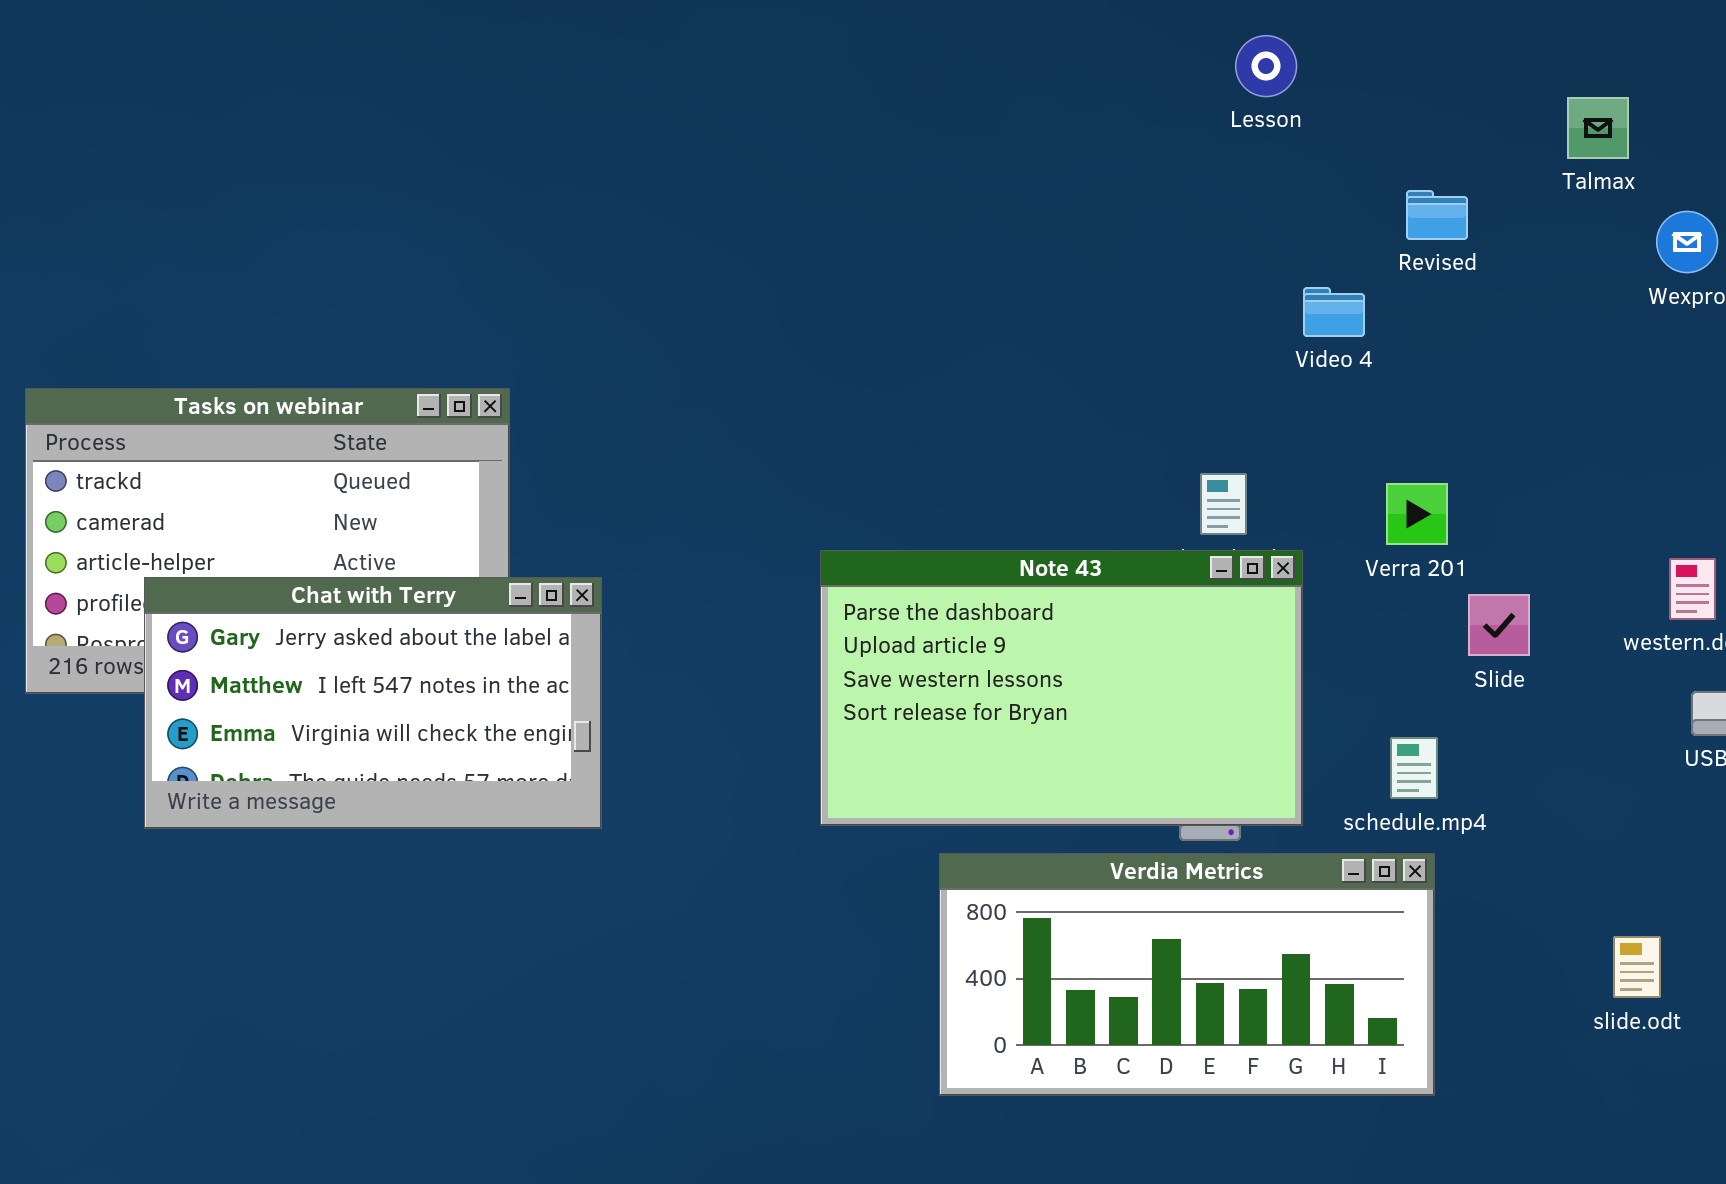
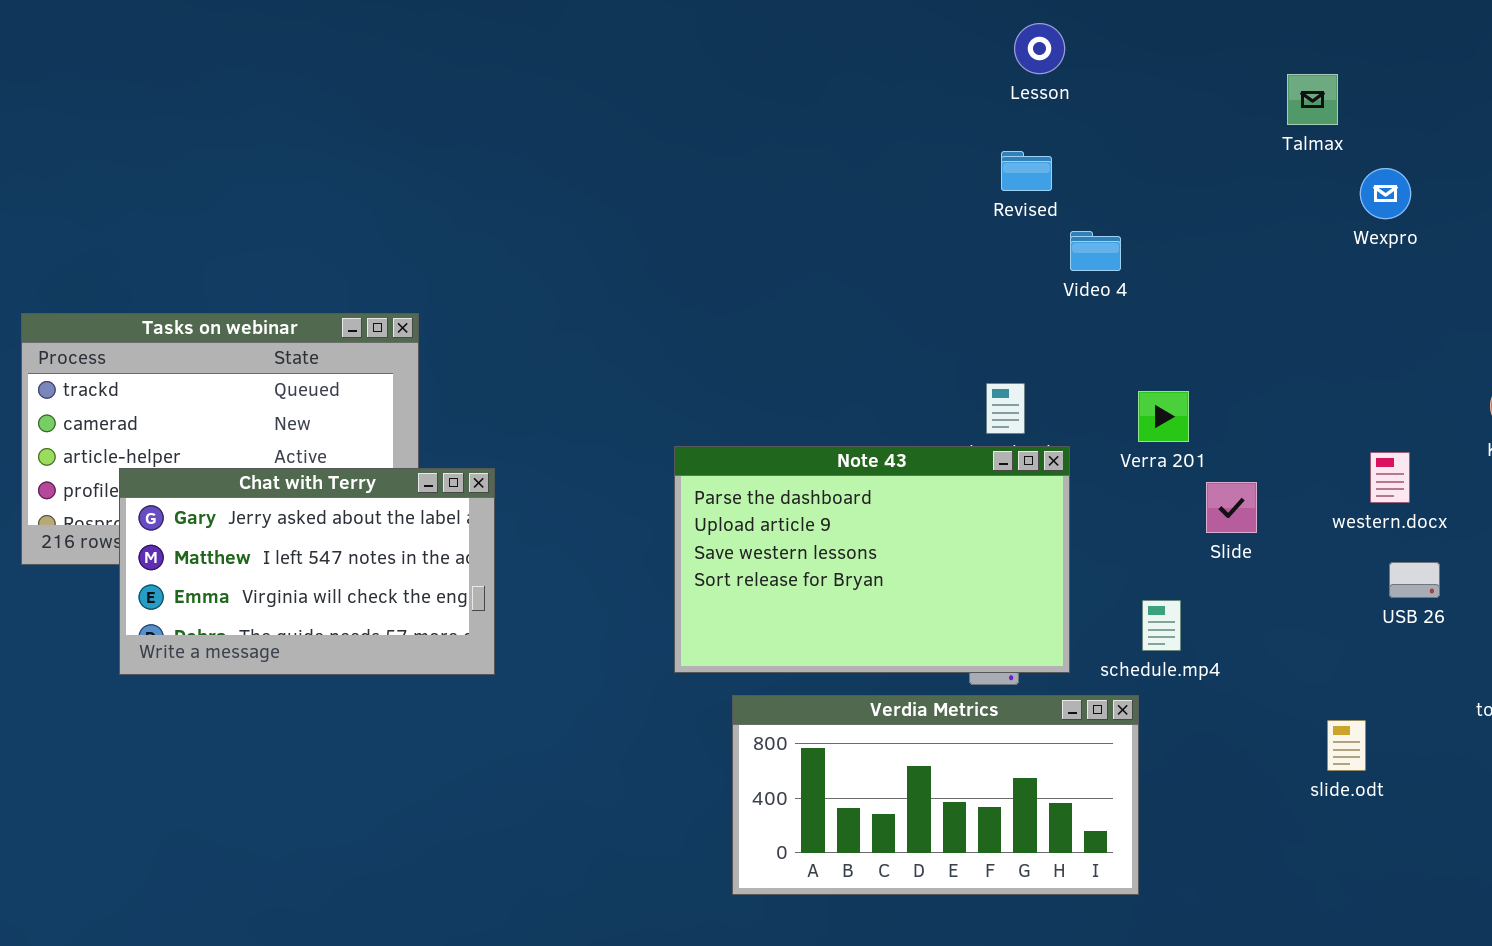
Revised: [1406,190,1468,240] -> [1001,151,1052,191], moved
Verdia Metrics: [939,853,1435,1096] -> [732,695,1139,895], moved
slide.odt: [1613,936,1661,998] -> [1327,720,1366,771], moved

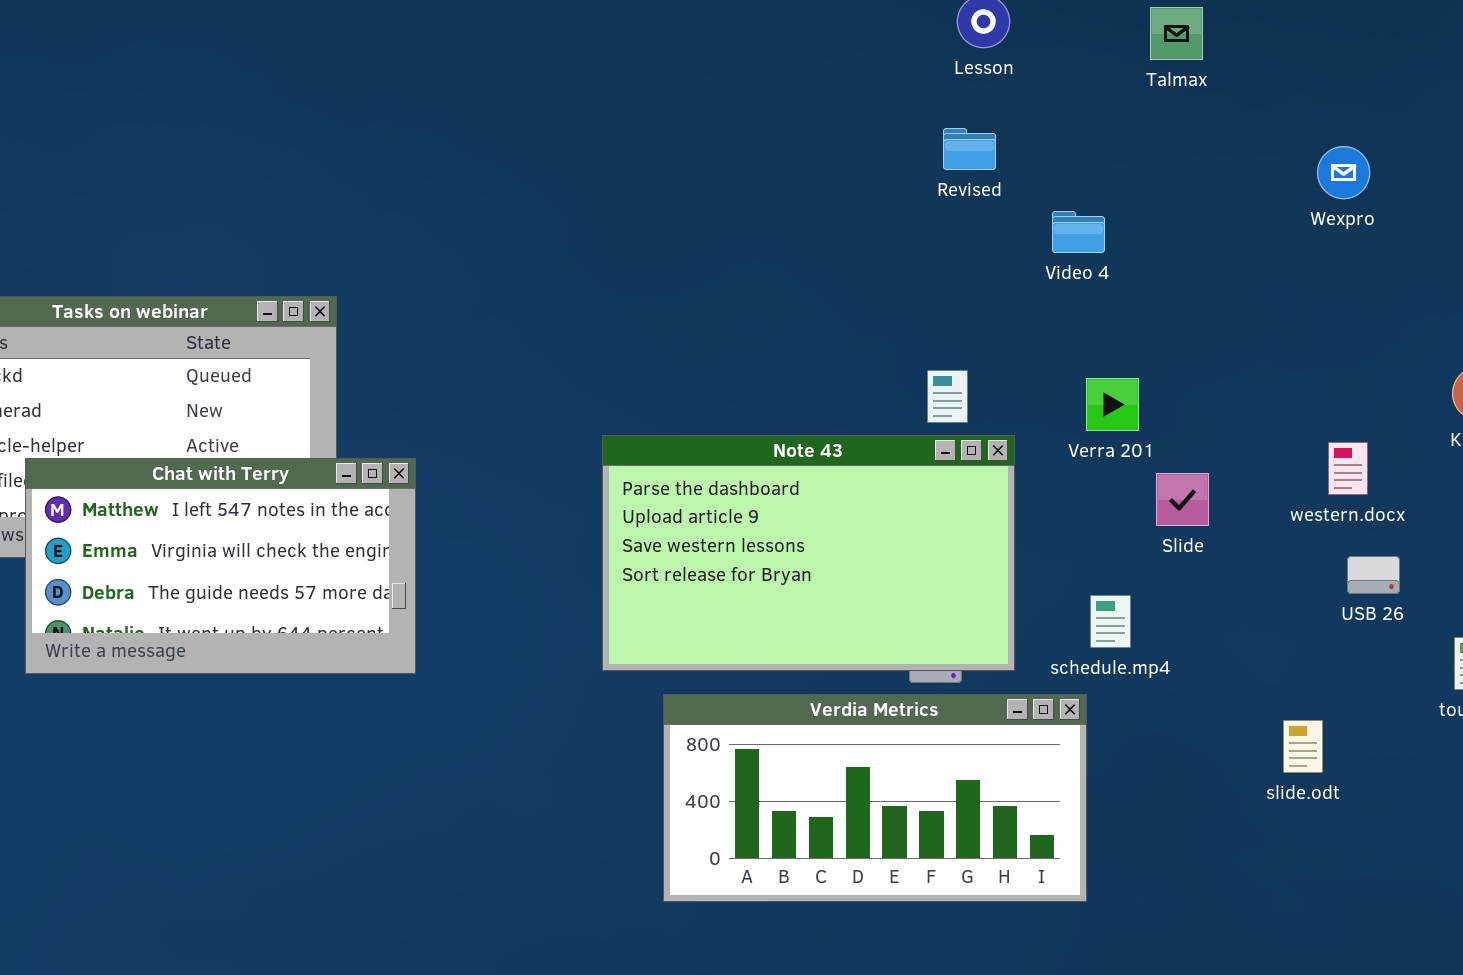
Talmax: [1287,74,1338,125] -> [1150,7,1203,60], moved
Video 4: [1070,231,1121,271] -> [1052,211,1105,253], moved
Chat with Terry: [119,468,495,675] -> [25,458,416,674], scrolled down 1 row

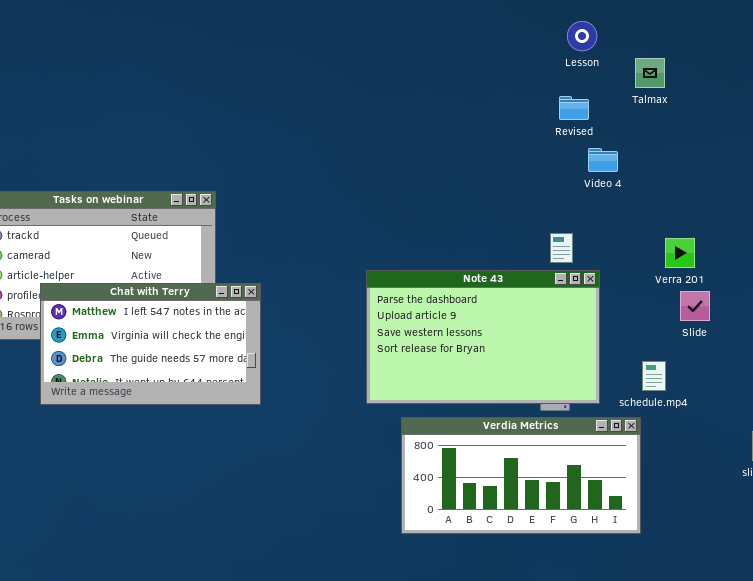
Talmax: [1150,7,1203,60] -> [635,58,665,88], moved
Video 4: [1052,211,1105,253] -> [588,148,618,172], moved
Verra 201: [1086,378,1139,431] -> [665,238,695,268], moved

